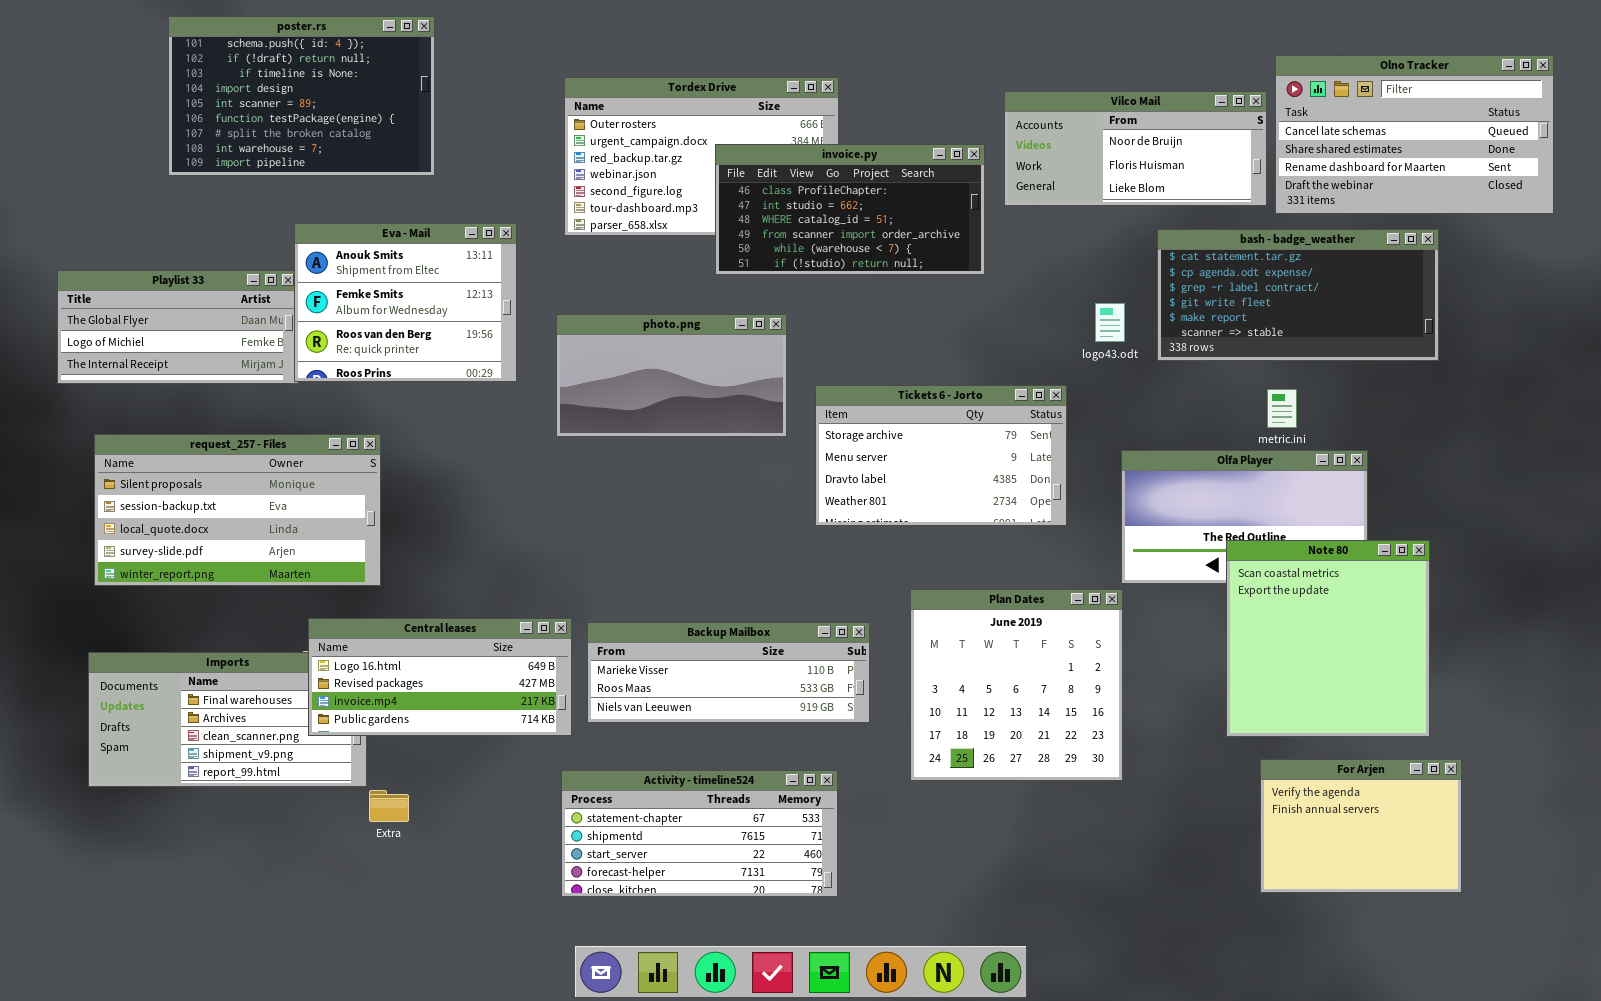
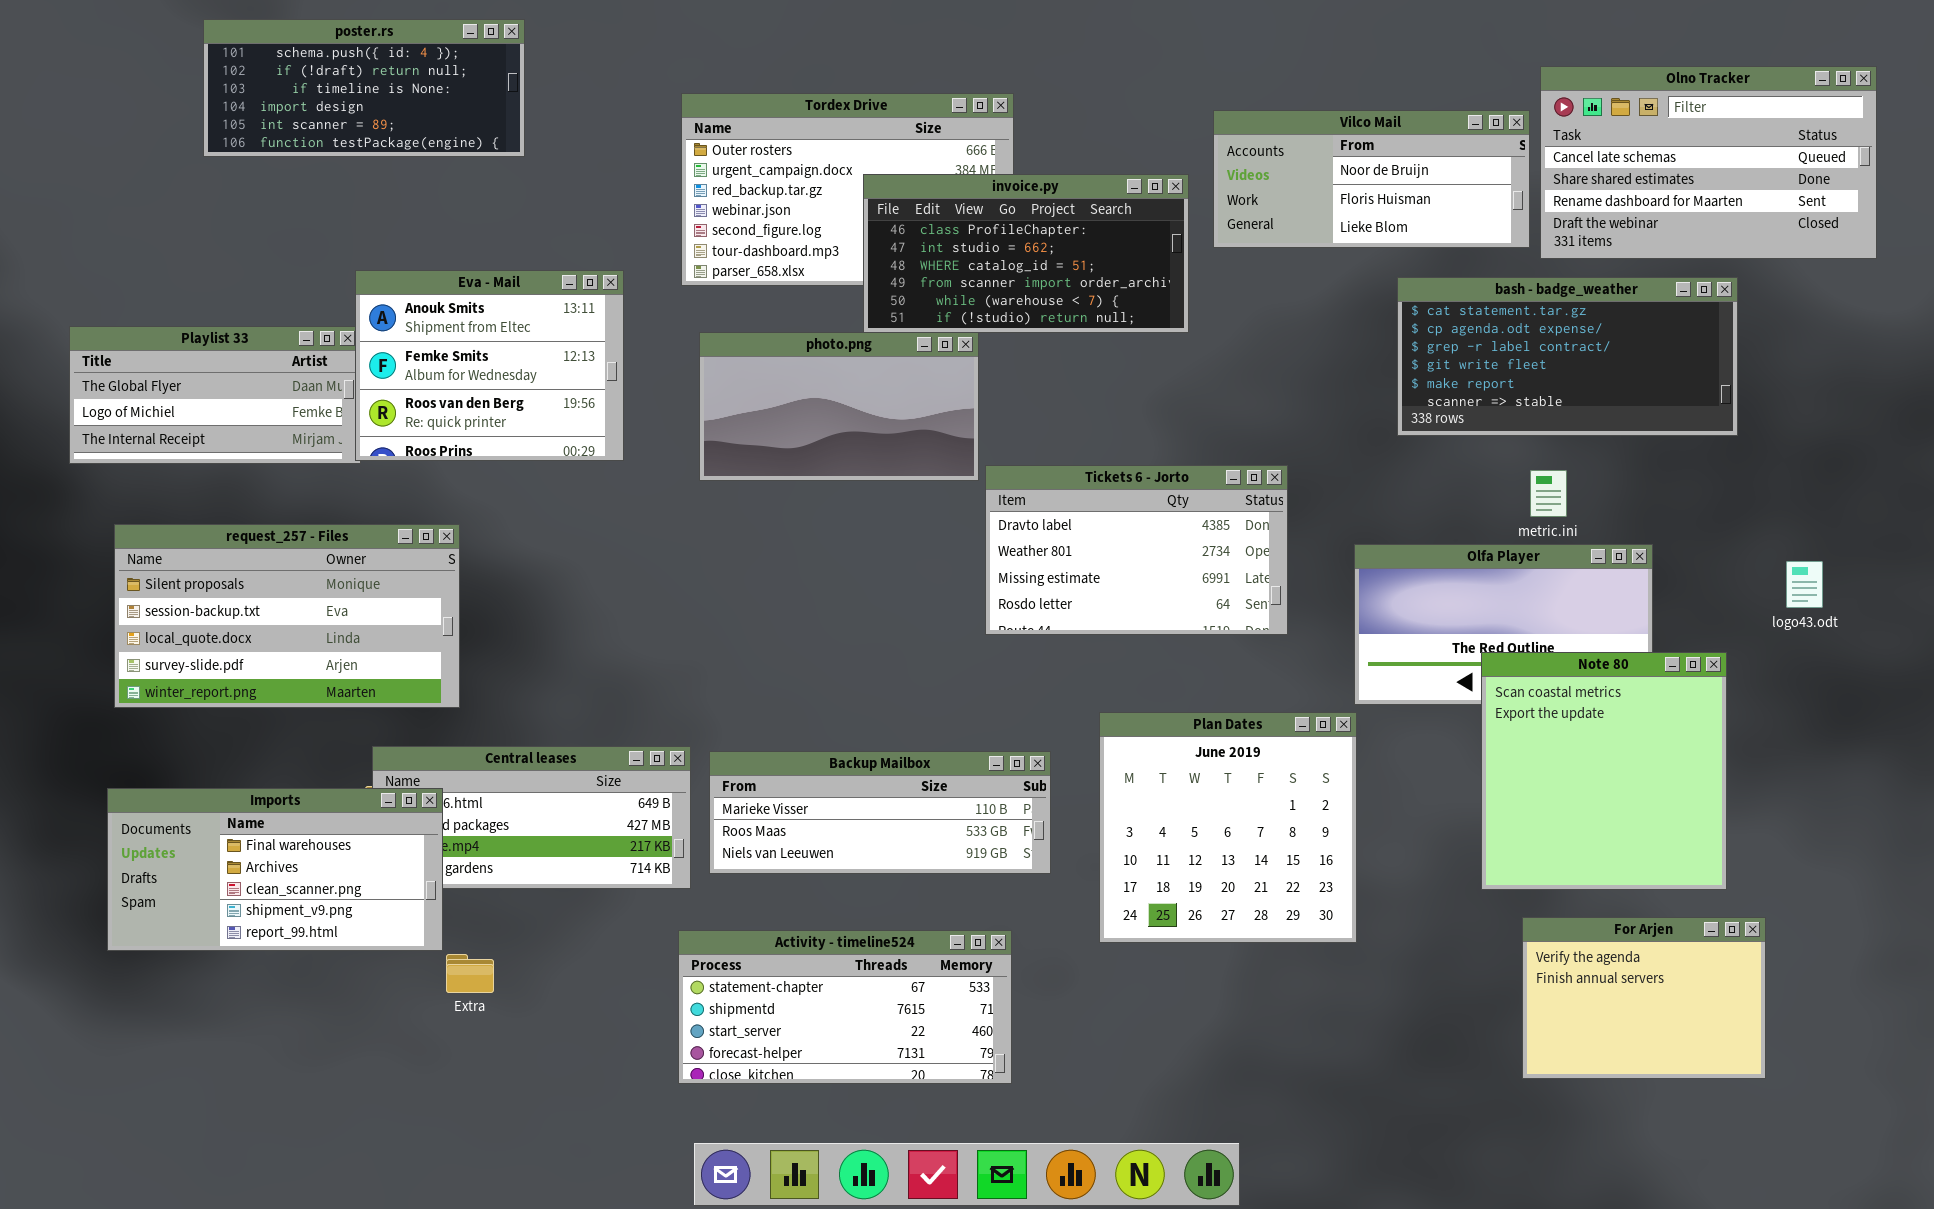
poster.rs: [168,16,435,176] -> [203,19,525,157], resized
logo43.odt: [1095,303,1125,342] -> [1786,561,1823,608], moved
photo.png: [556,314,787,437] -> [699,332,979,481], moved
Tickets 6 - Jorto: [815,385,1067,526] -> [985,465,1288,635], scrolled down 2 rows
Imports: [88,652,367,787] -> [107,788,443,951], raised

